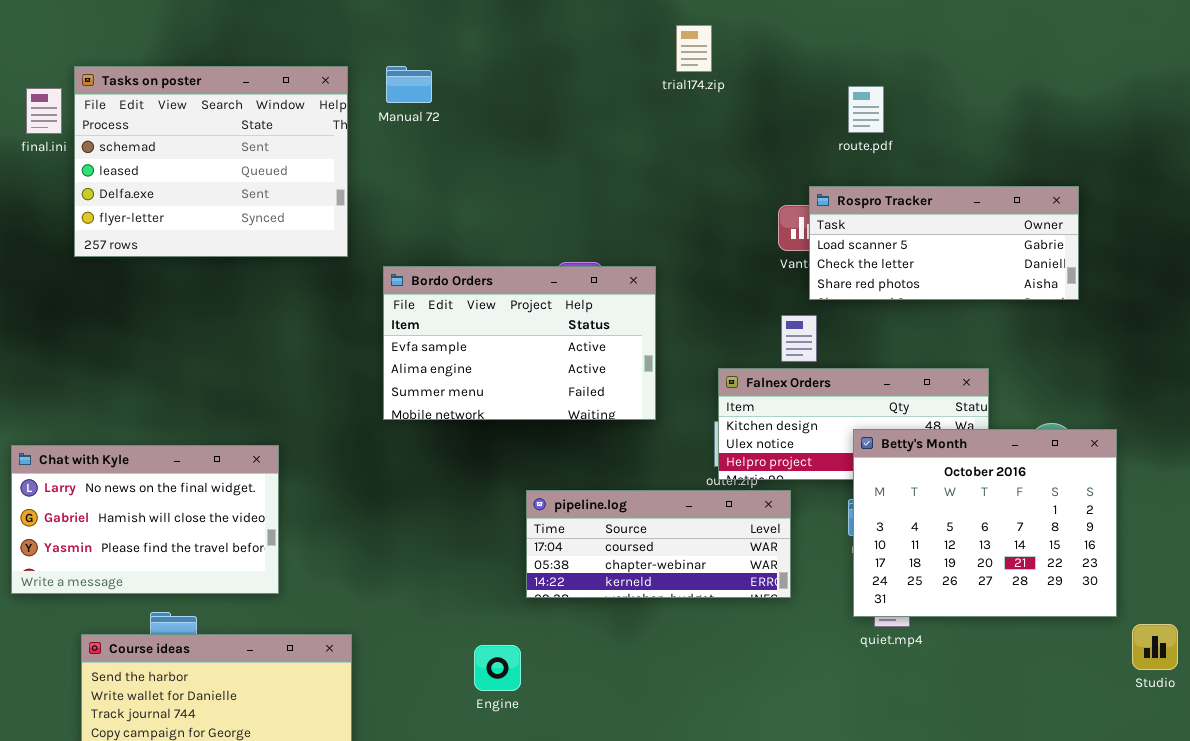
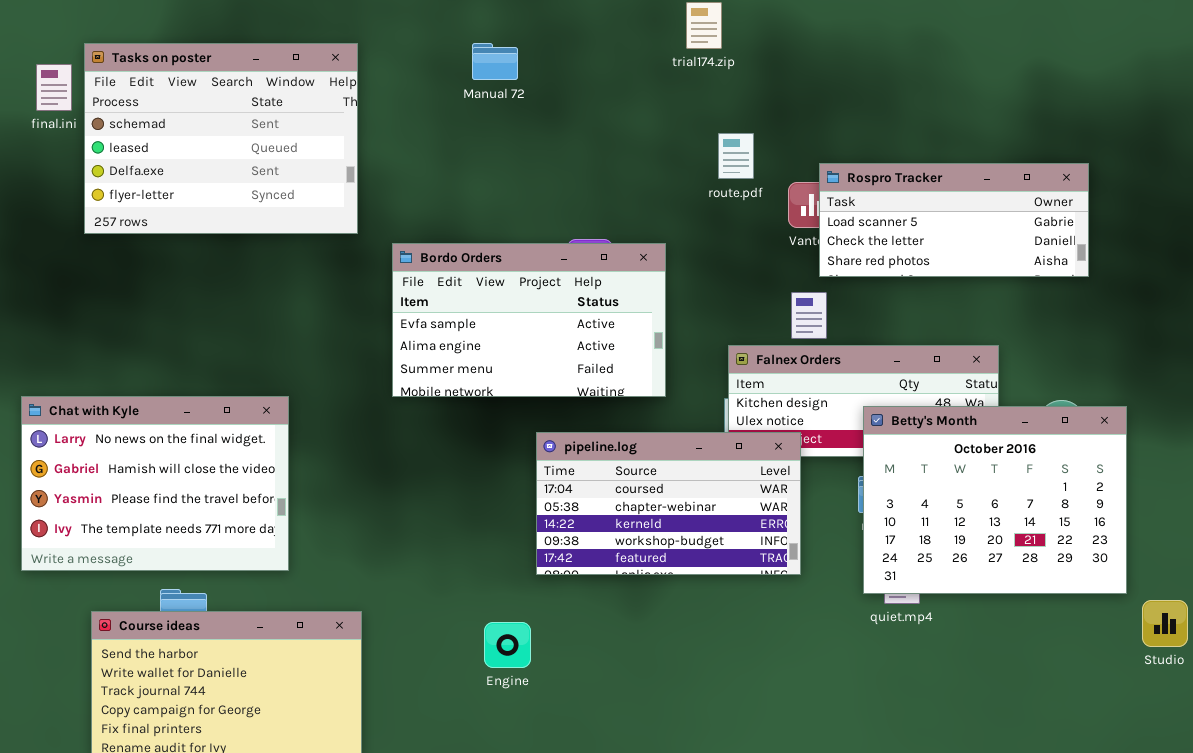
Manual 72: [386,66,432,103] -> [472,43,518,80], moved
route.pdf: [848,86,884,133] -> [718,133,754,179], moved
Chat with Kyle: [11,445,279,594] -> [21,396,289,571], resized
pipeline.log: [526,490,791,598] -> [536,432,801,575], resized

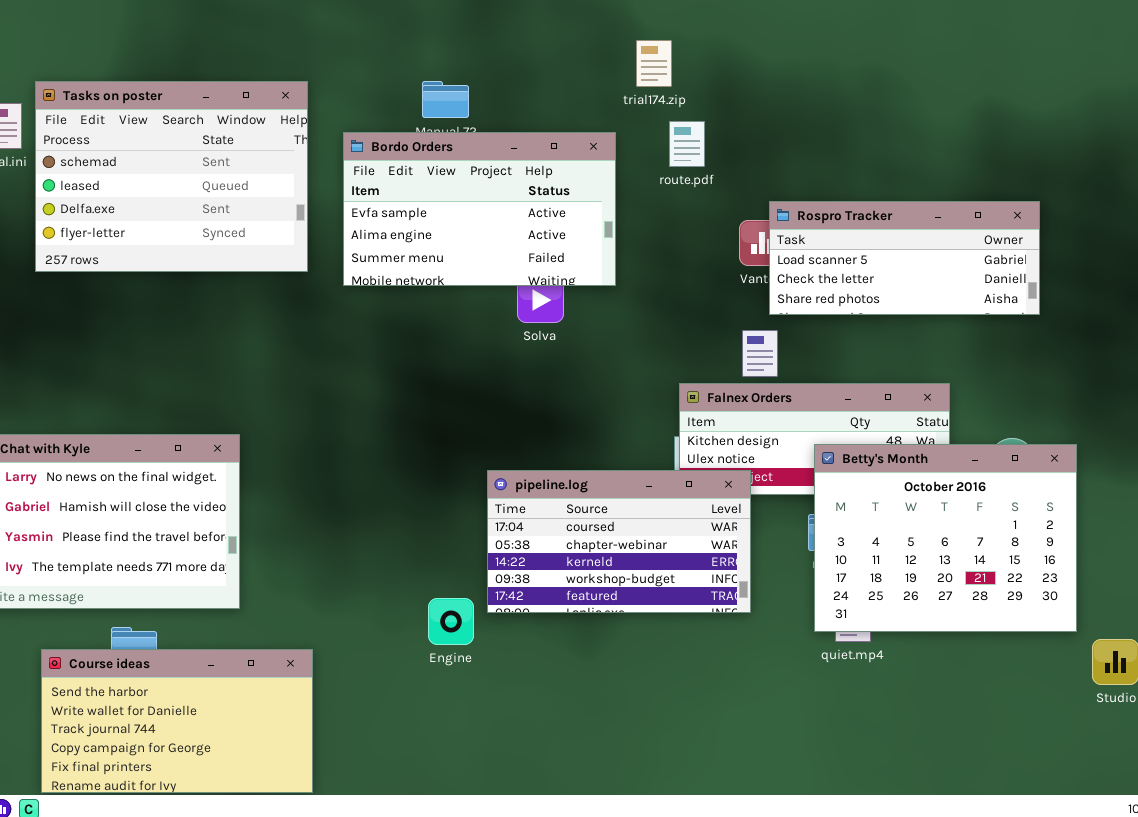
route.pdf: [718,133,754,179] -> [669,121,705,167], moved
Bordo Orders: [392,243,666,397] -> [343,132,616,286], moved
Engine: [484,622,531,668] -> [428,598,474,645], moved

